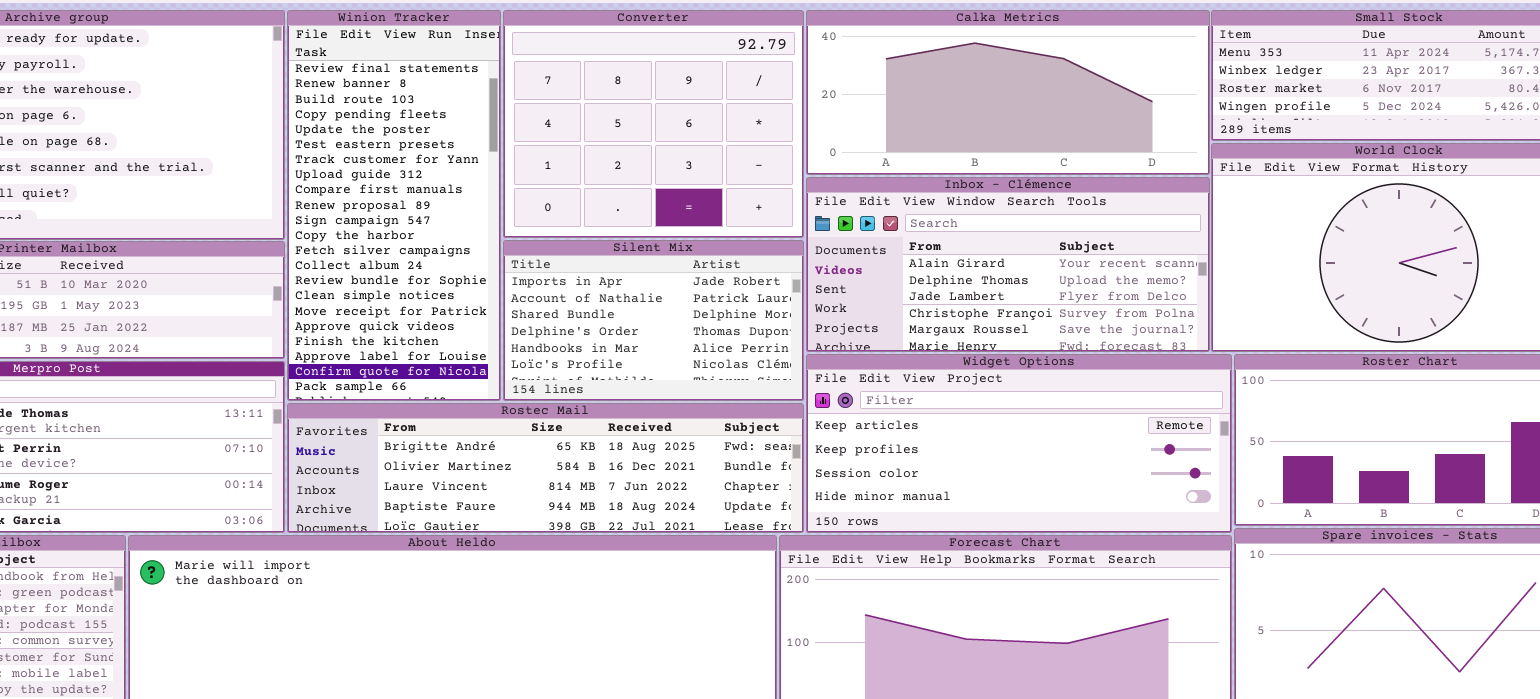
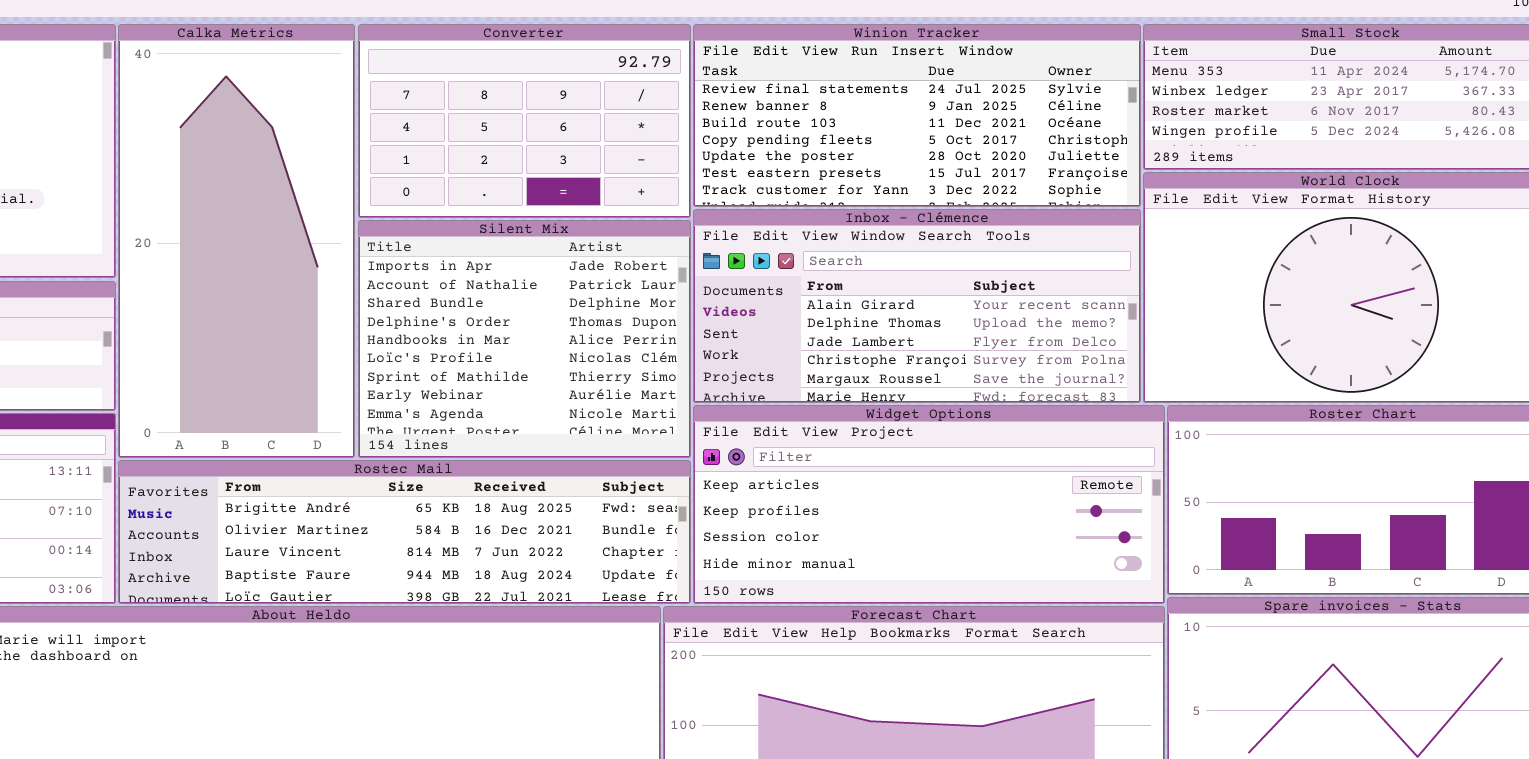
Winion Tracker: [287,10,501,401] -> [693,24,1141,207], moved, resized
Converter: [503,10,804,238] -> [358,24,691,218], resized
Calka Metrics: [806,10,1210,175] -> [118,24,355,458], moved, resized
Silent Mix: [503,240,804,401] -> [358,220,691,458], resized

